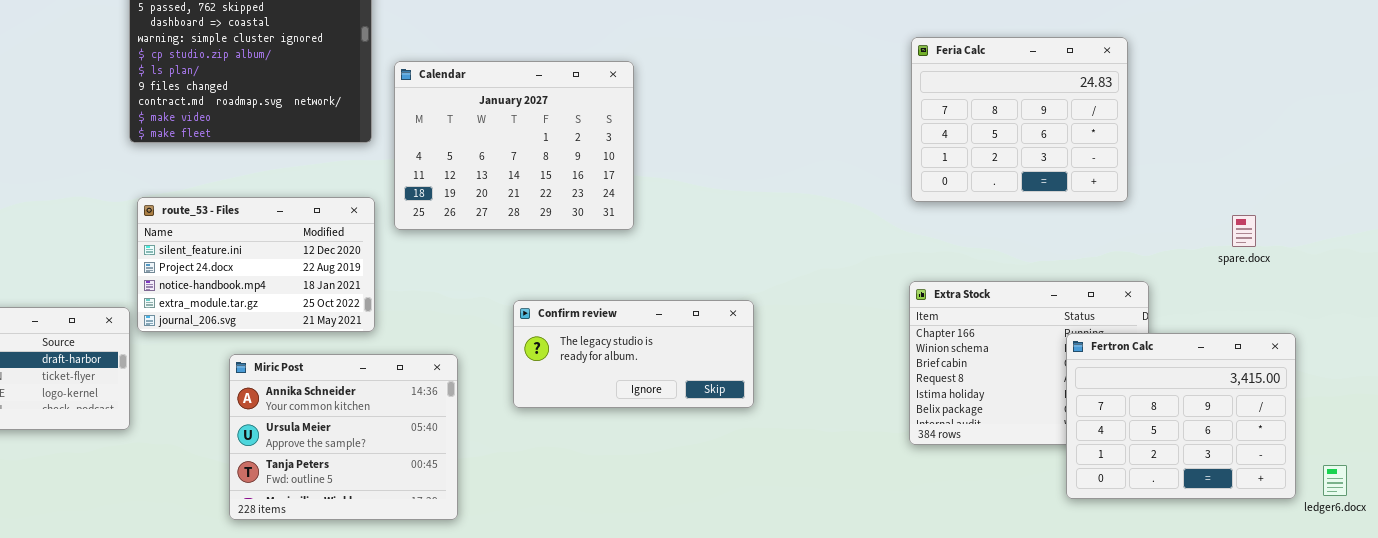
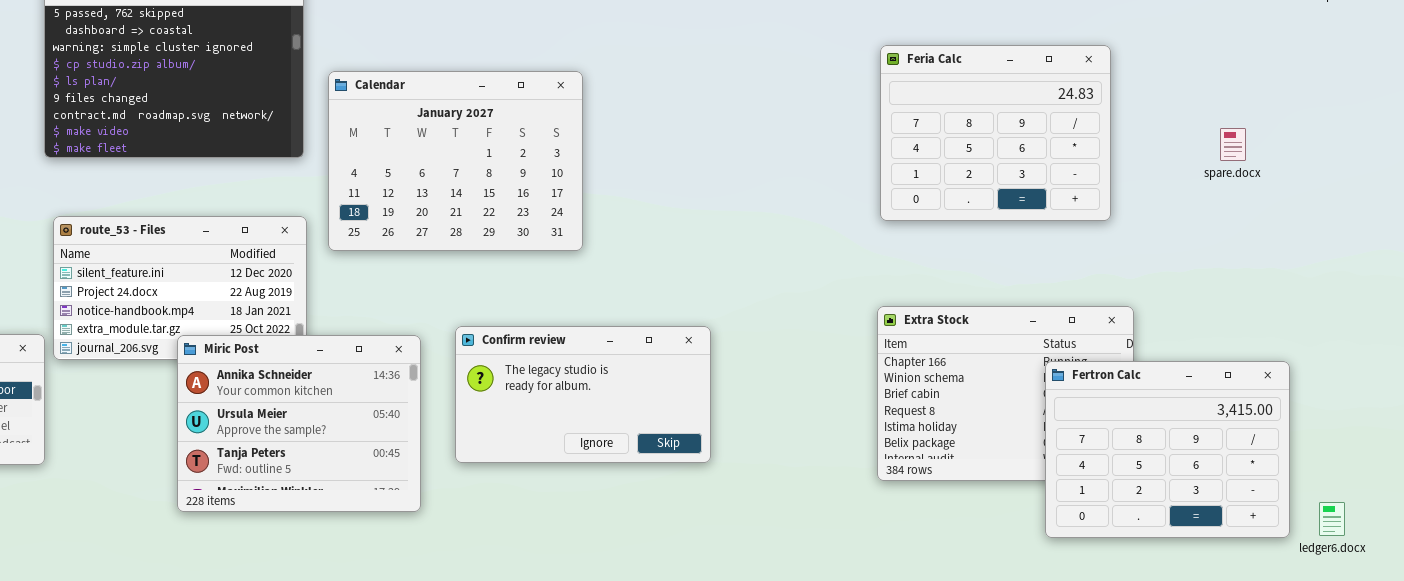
spare.docx: [1232,215,1256,247] -> [1220,128,1246,161], moved
Confirm review: [513,300,754,408] -> [455,326,711,463], resized
Miric Post: [229,354,458,520] -> [177,335,421,512], moved

